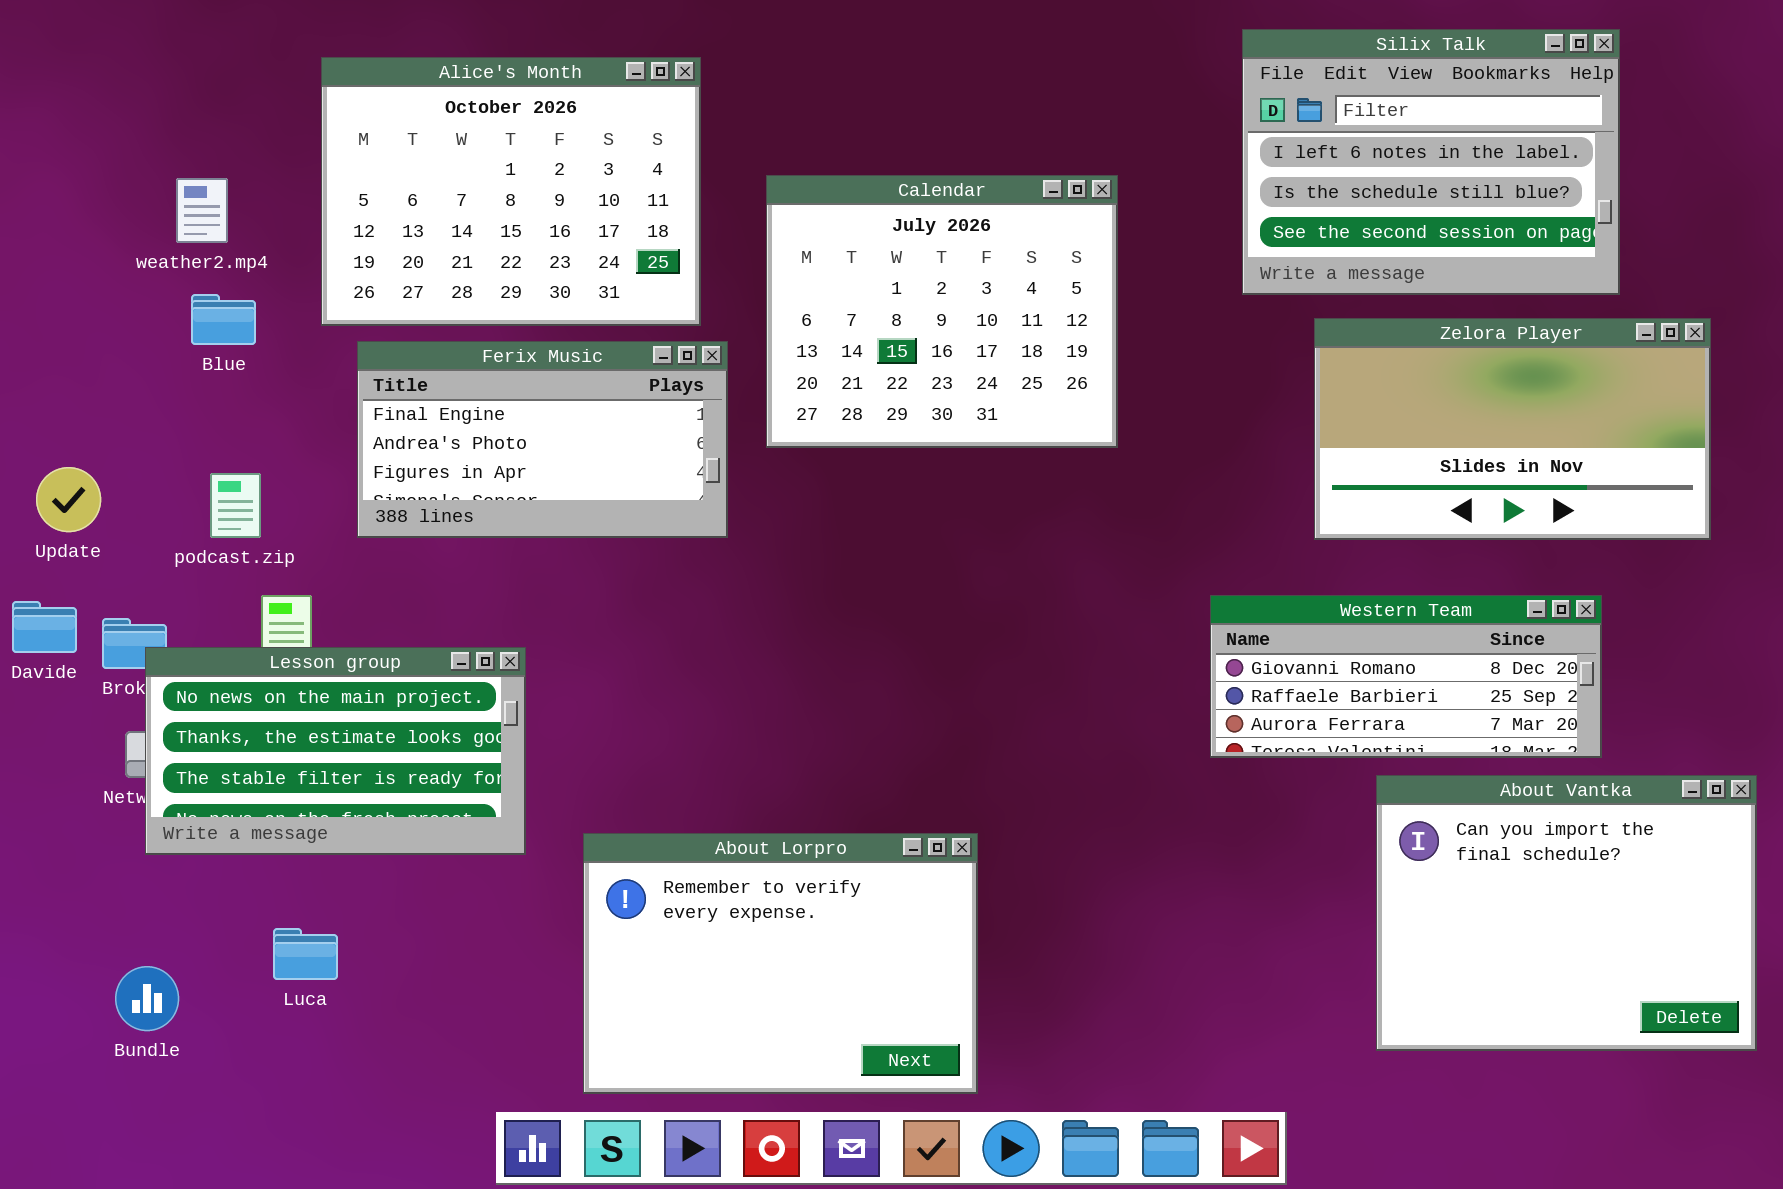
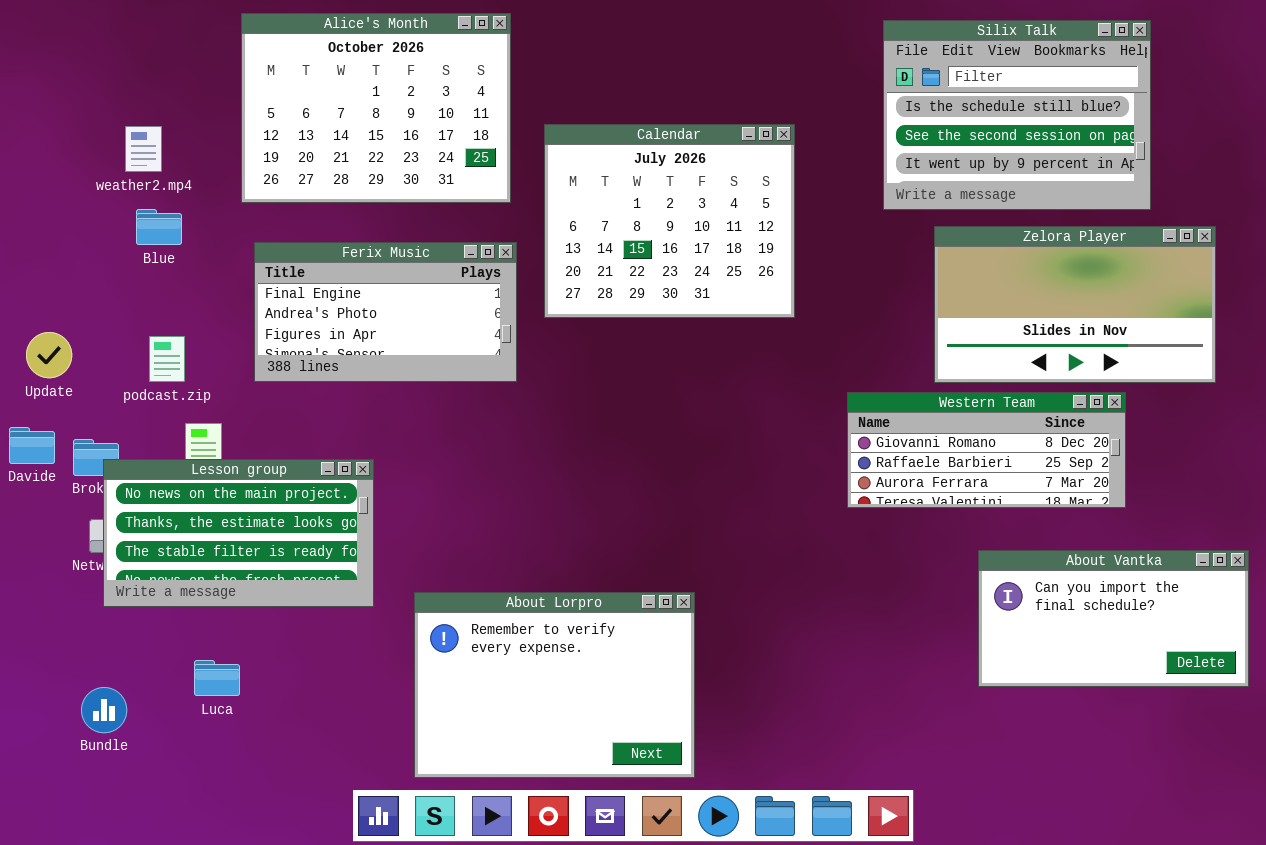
Silix Talk: [1242,29,1620,295] -> [883,20,1151,210], scrolled down 1 row
Alice's Month: [321,57,701,326] -> [241,13,511,203], moved
Western Team: [1210,595,1602,758] -> [847,392,1126,508], moved
About Vantka: [1376,775,1757,1051] -> [978,550,1249,687], resized

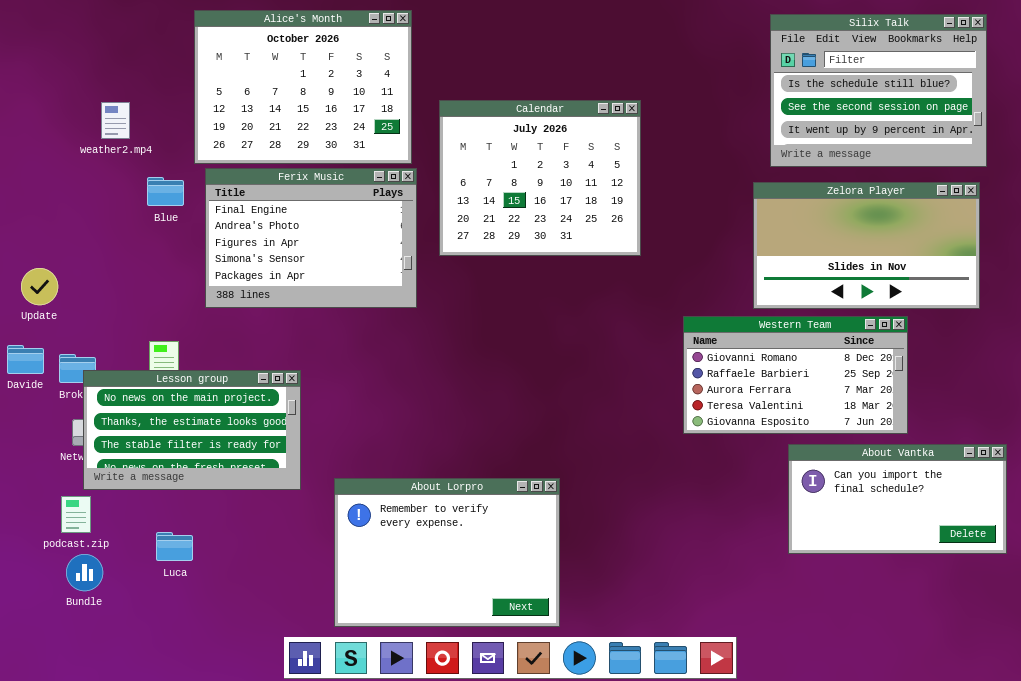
Silix Talk: [883,20,1151,210] -> [770,14,987,167], moved
Blue: [136,209,182,245] -> [147,177,184,206], moved
Ferix Music: [254,242,517,382] -> [205,168,417,308], resized
podcast.zip: [149,336,185,382] -> [61,496,91,533], moved
Western Team: [847,392,1126,508] -> [683,316,908,434], resized

